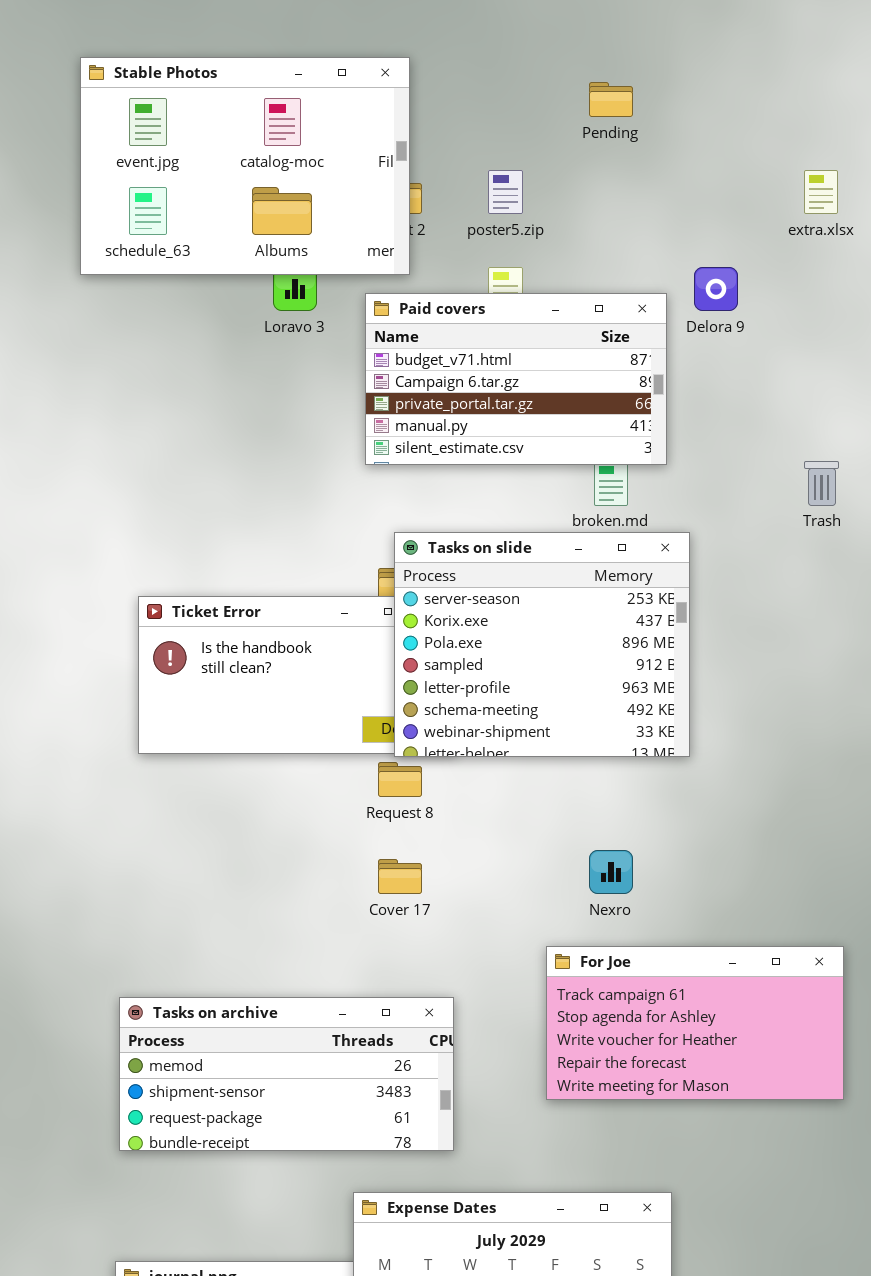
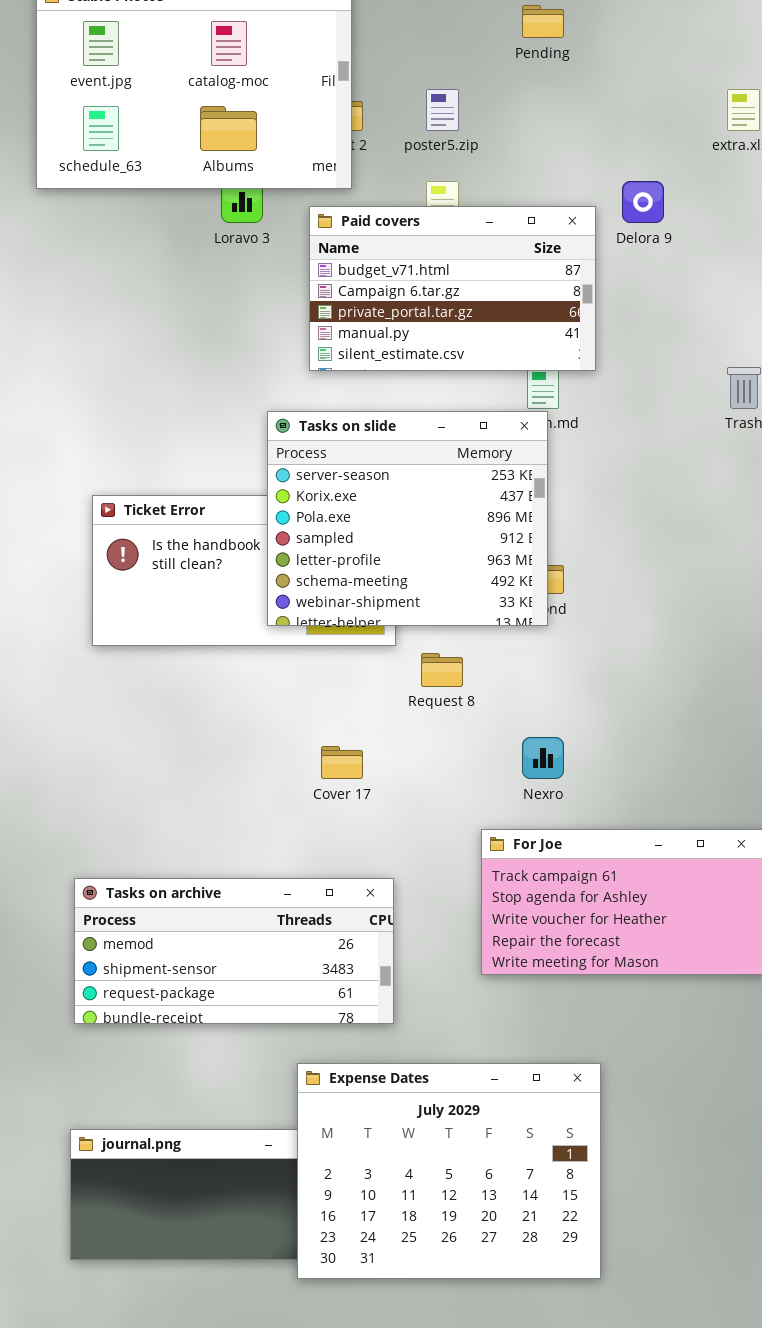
Tasks on slide: [394,532,690,757] -> [267,411,548,626], moved
Request 8: [378,762,422,797] -> [421,653,463,687], moved

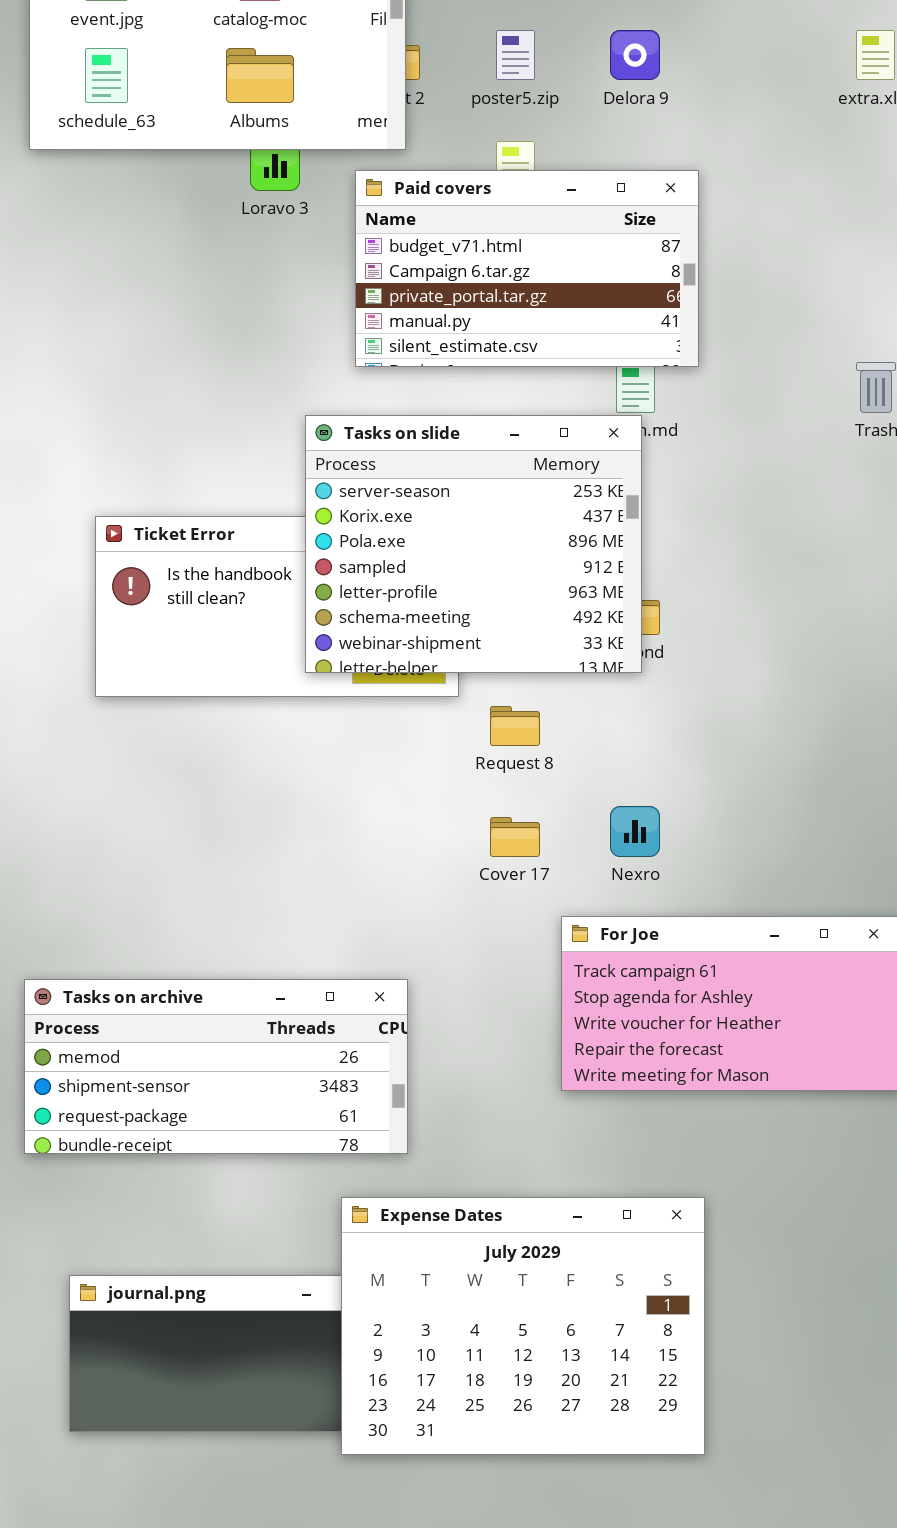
Delora 9: [622,181,664,223] -> [610,30,660,80], moved
Cover 17: [321,746,363,779] -> [490,817,540,857], moved
Tasks on archive: [74,878,394,1024] -> [24,979,408,1154], moved

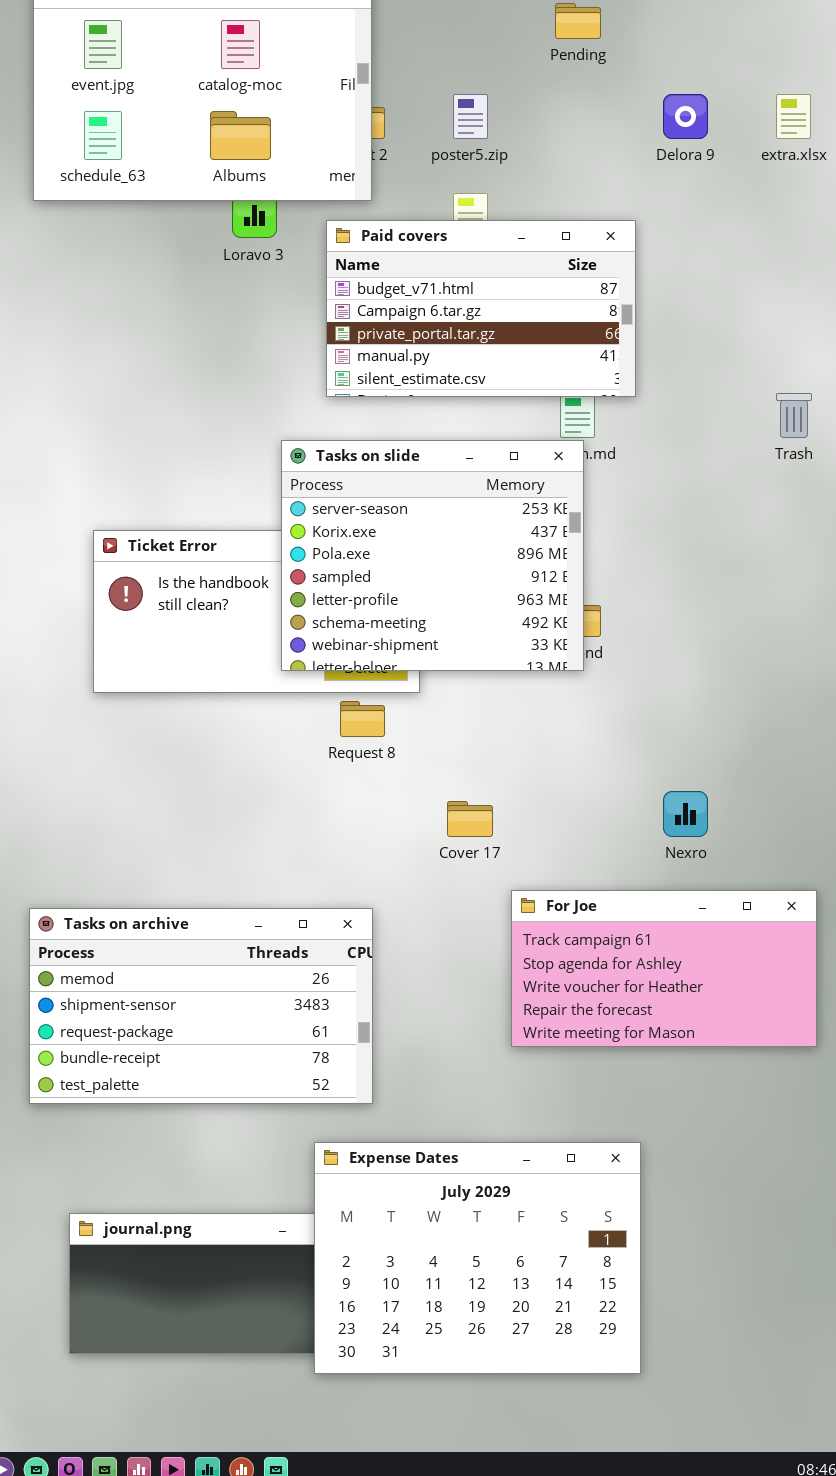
Delora 9: [610,30,660,80] -> [663,94,708,139], moved
Request 8: [490,706,540,746] -> [340,701,385,737], moved
Nexro: [610,806,660,857] -> [663,791,708,837], moved
Tasks on archive: [24,979,408,1154] -> [29,908,373,1104], resized

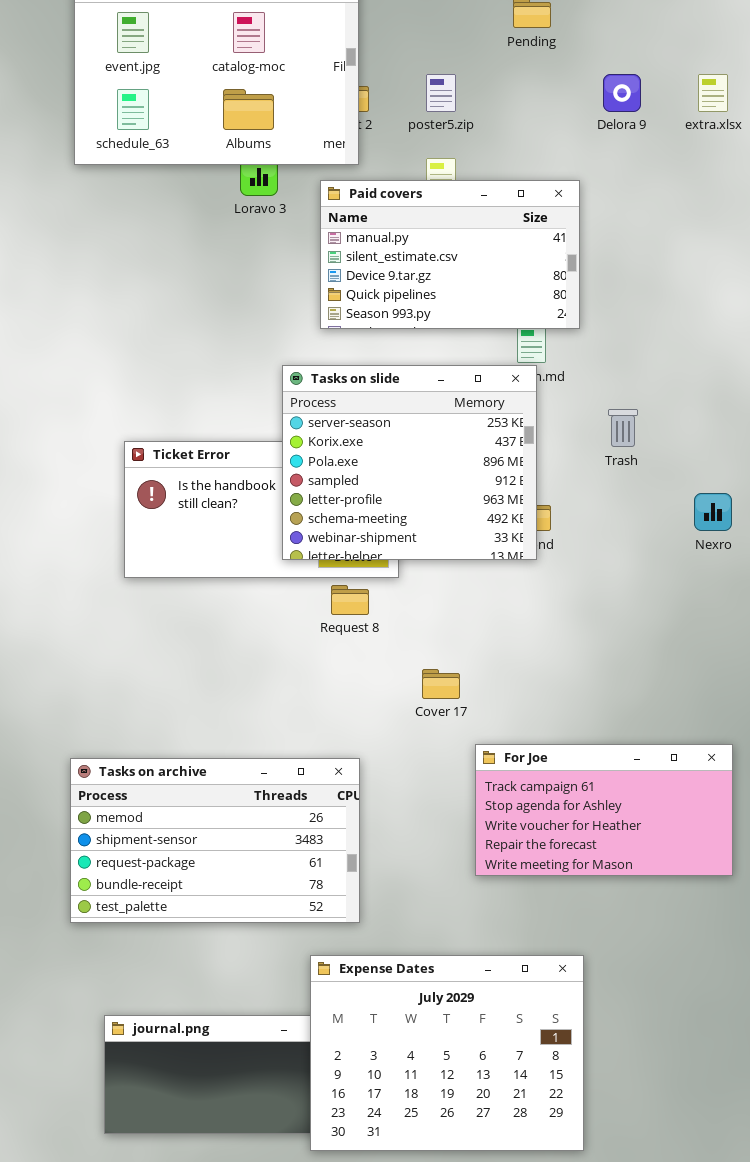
Paid covers: [326,220,636,397] -> [320,180,580,329], scrolled down 3 rows
Trash: [776,393,812,438] -> [608,409,638,447], moved
Nexro: [663,791,708,837] -> [694,493,732,531], moved

